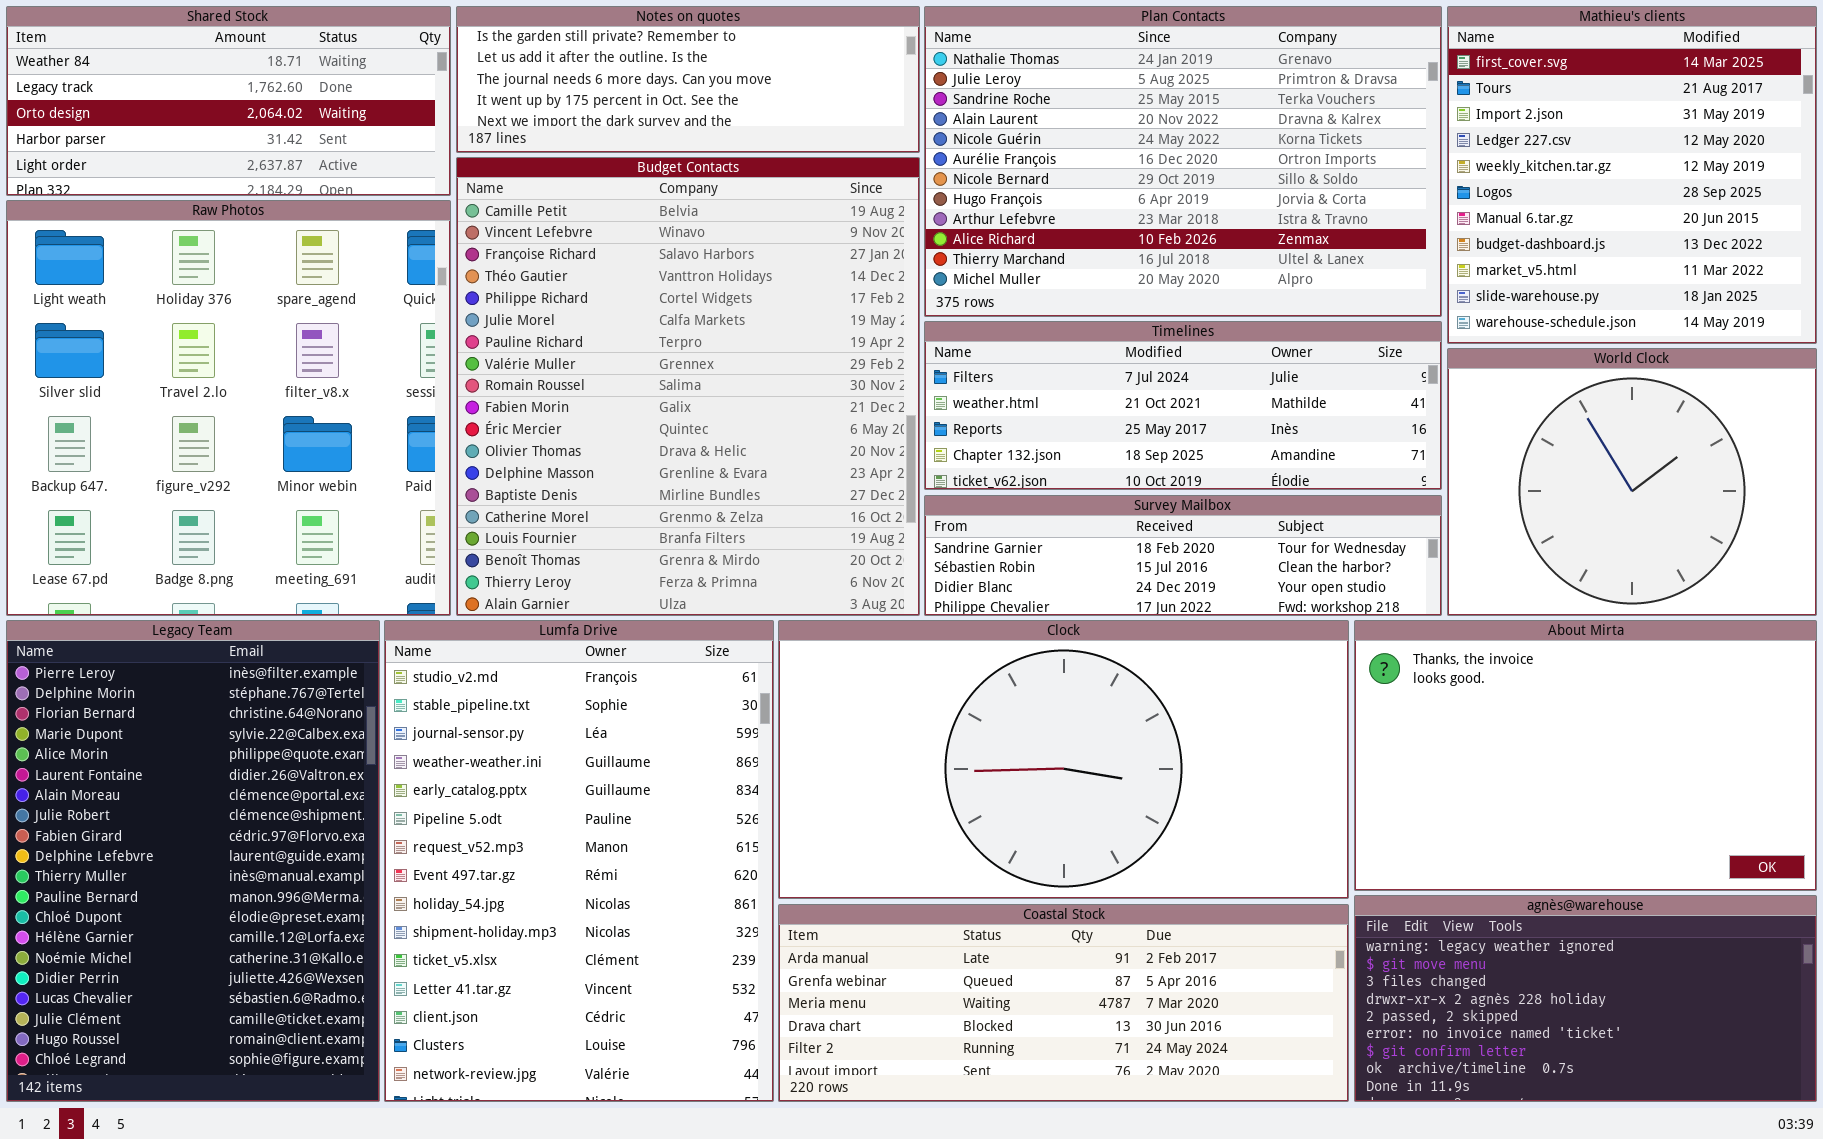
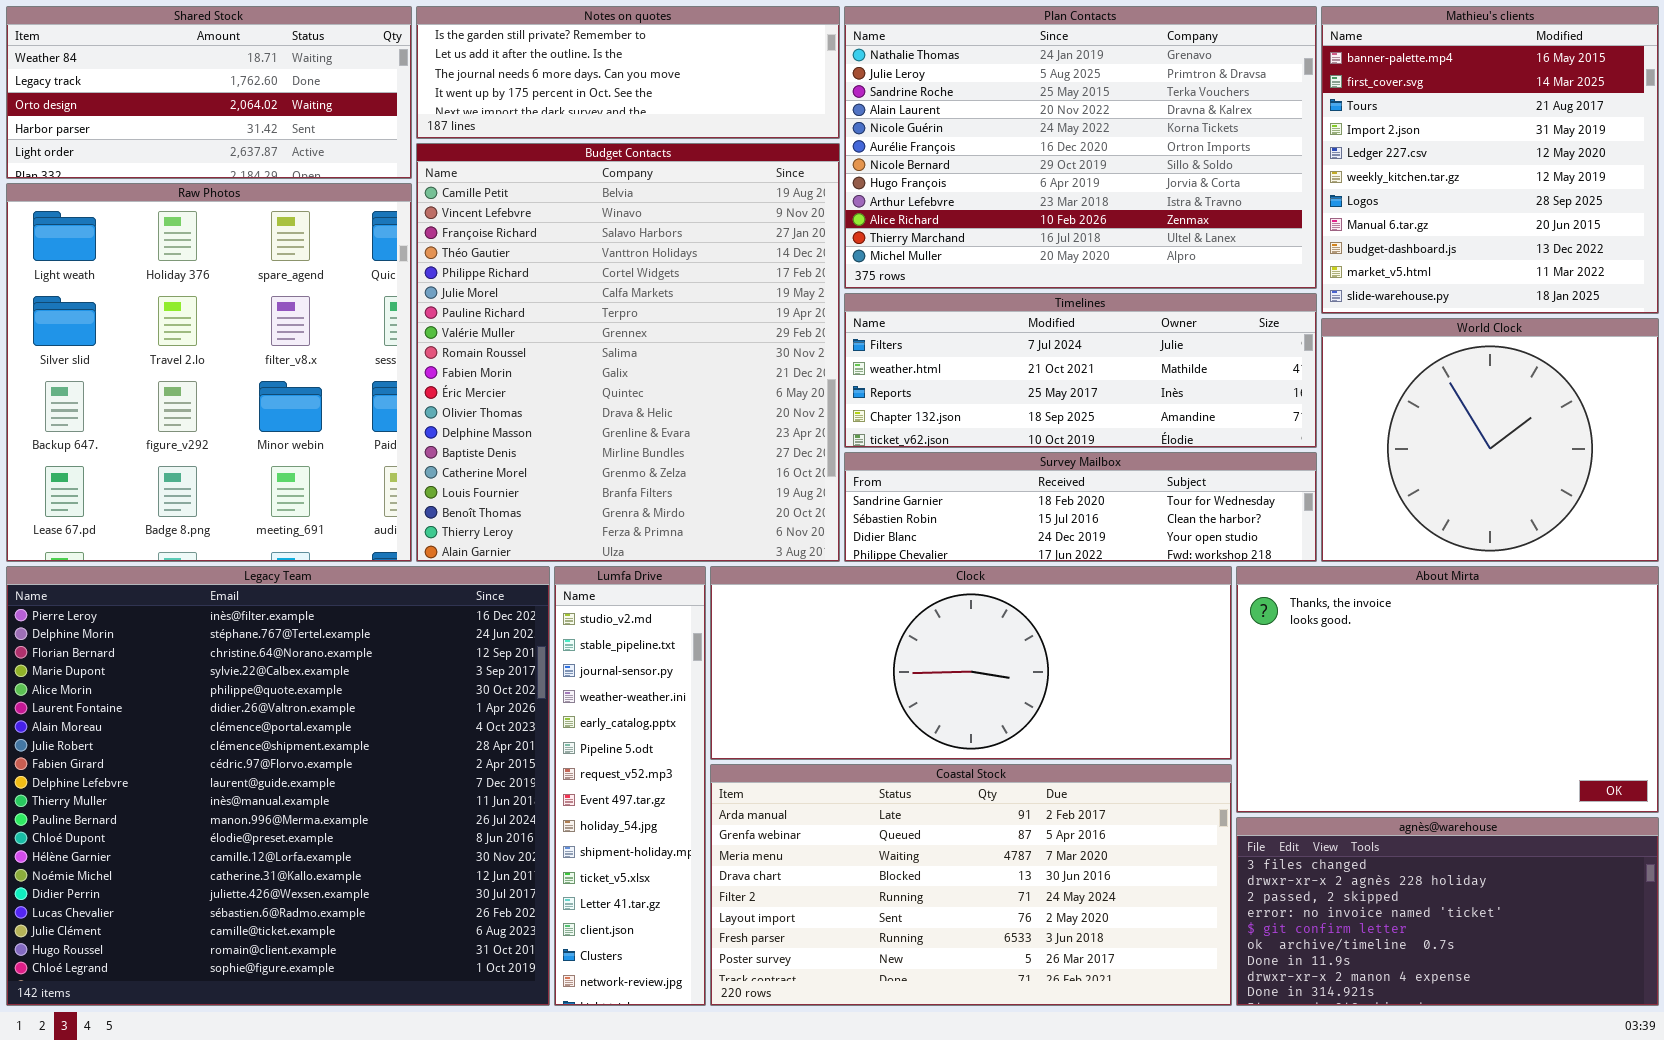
Mathieu's clients: [1447,6,1817,344] -> [1321,6,1659,314], scrolled up 1 row
Legacy Team: [6,620,380,1102] -> [6,566,550,1006], resized
Lumfa Drive: [384,620,774,1102] -> [554,566,706,1006], resized
Clock: [778,620,1349,899] -> [710,566,1232,760], resized
agnès@warehouse: [1354,895,1817,1102] -> [1236,817,1659,1006], scrolled down 2 rows
Coastal Stock: [778,904,1349,1102] -> [710,764,1232,1006], resized

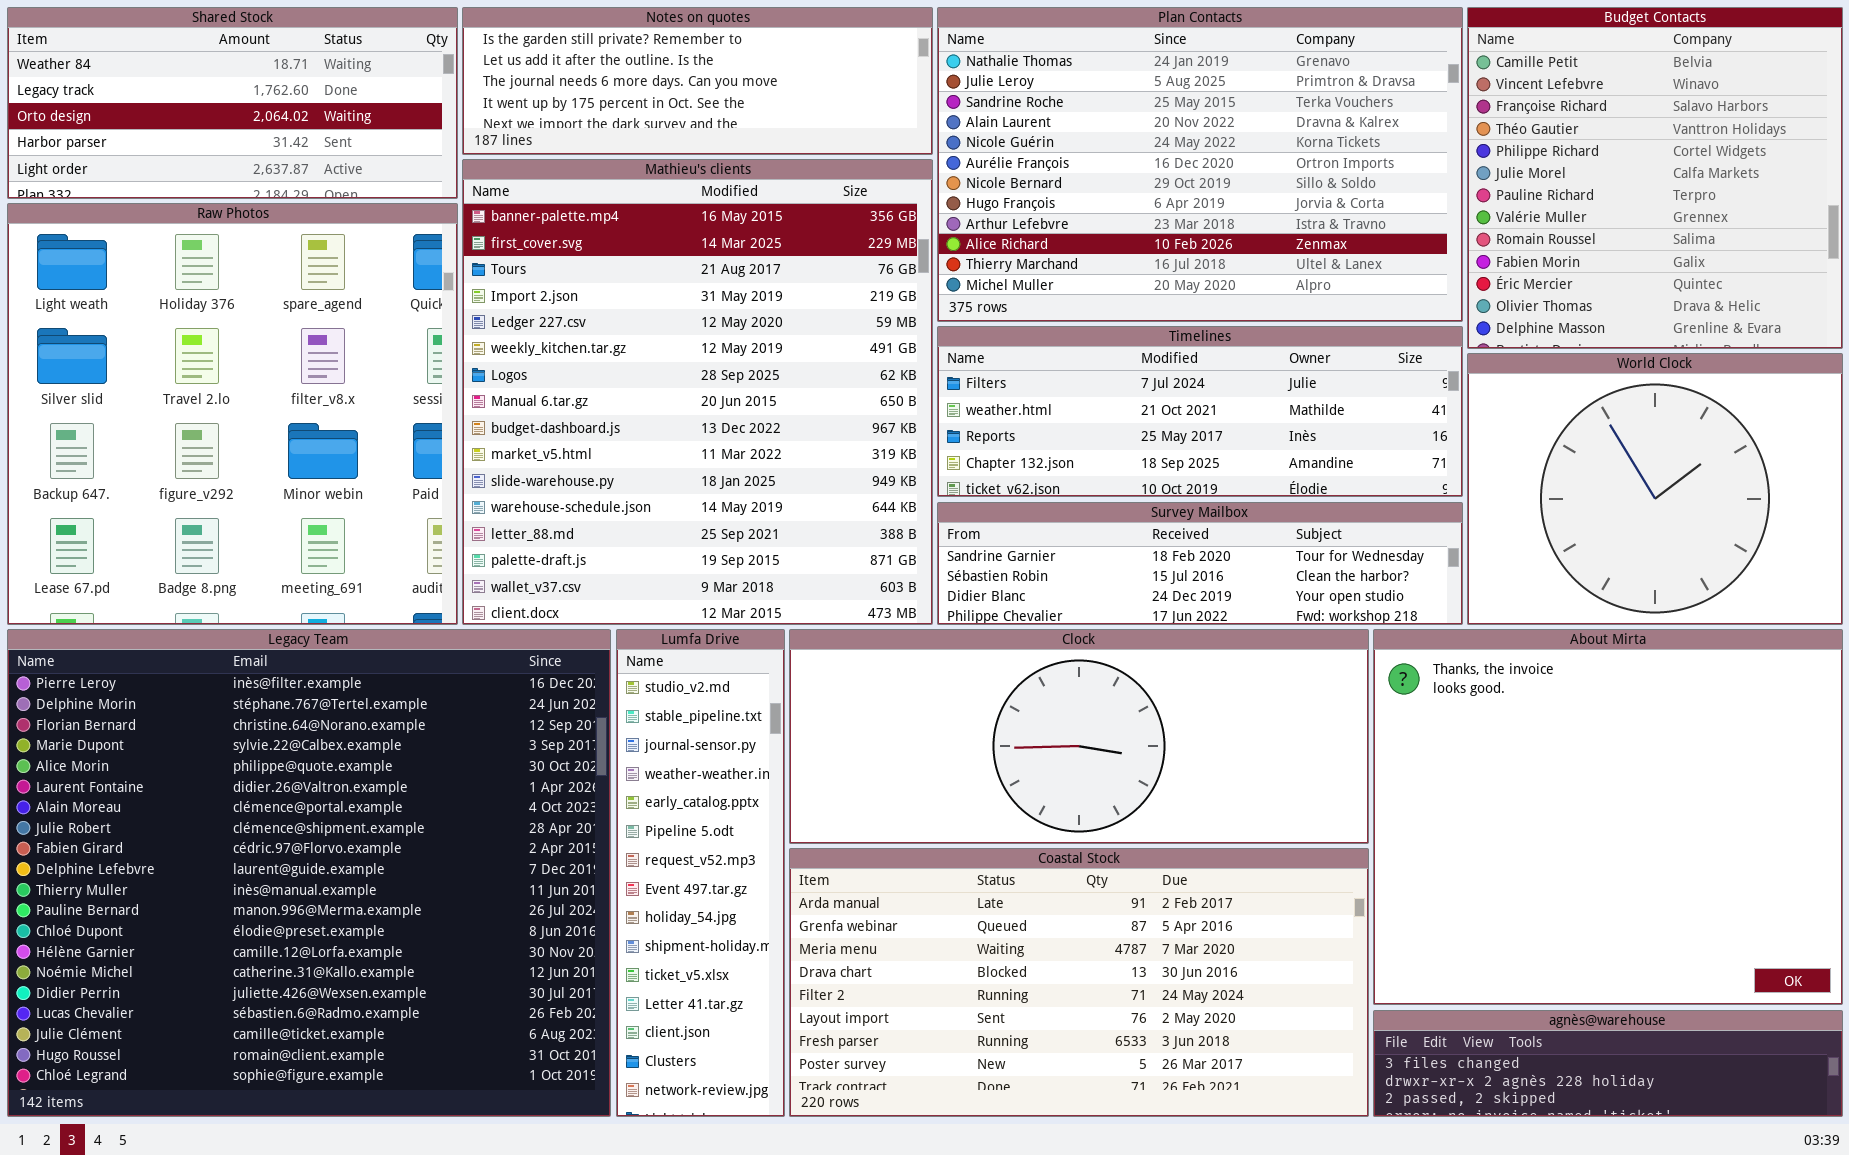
Mathieu's clients: [1321,6,1659,314] -> [462,159,933,625], moved, resized
Budget Contacts: [416,143,840,562] -> [1467,7,1843,349], moved, resized
About Mirta: [1236,566,1659,813] -> [1373,629,1843,1005], resized
agnès@warehouse: [1236,817,1659,1006] -> [1373,1010,1843,1117], resized

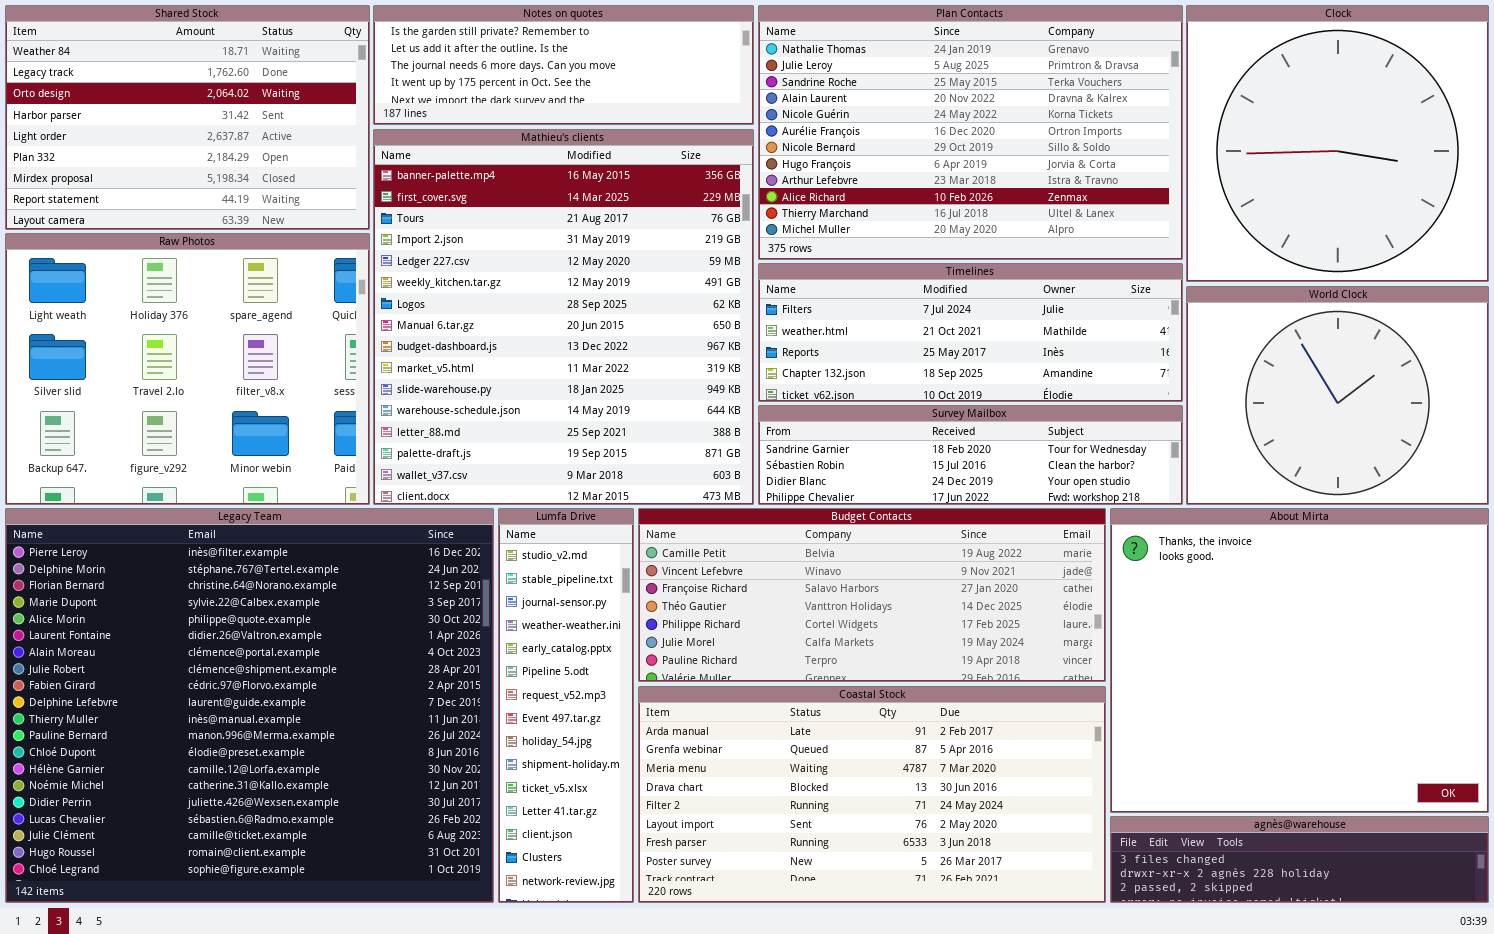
Shared Stock: [7,7,458,199] -> [5,5,370,230], resized
Budget Contacts: [1467,7,1843,349] -> [638,508,1106,682], moved, resized
Raw Photos: [7,203,458,625] -> [5,233,370,505], resized
Clock: [789,629,1369,844] -> [1186,5,1489,282], moved, resized

